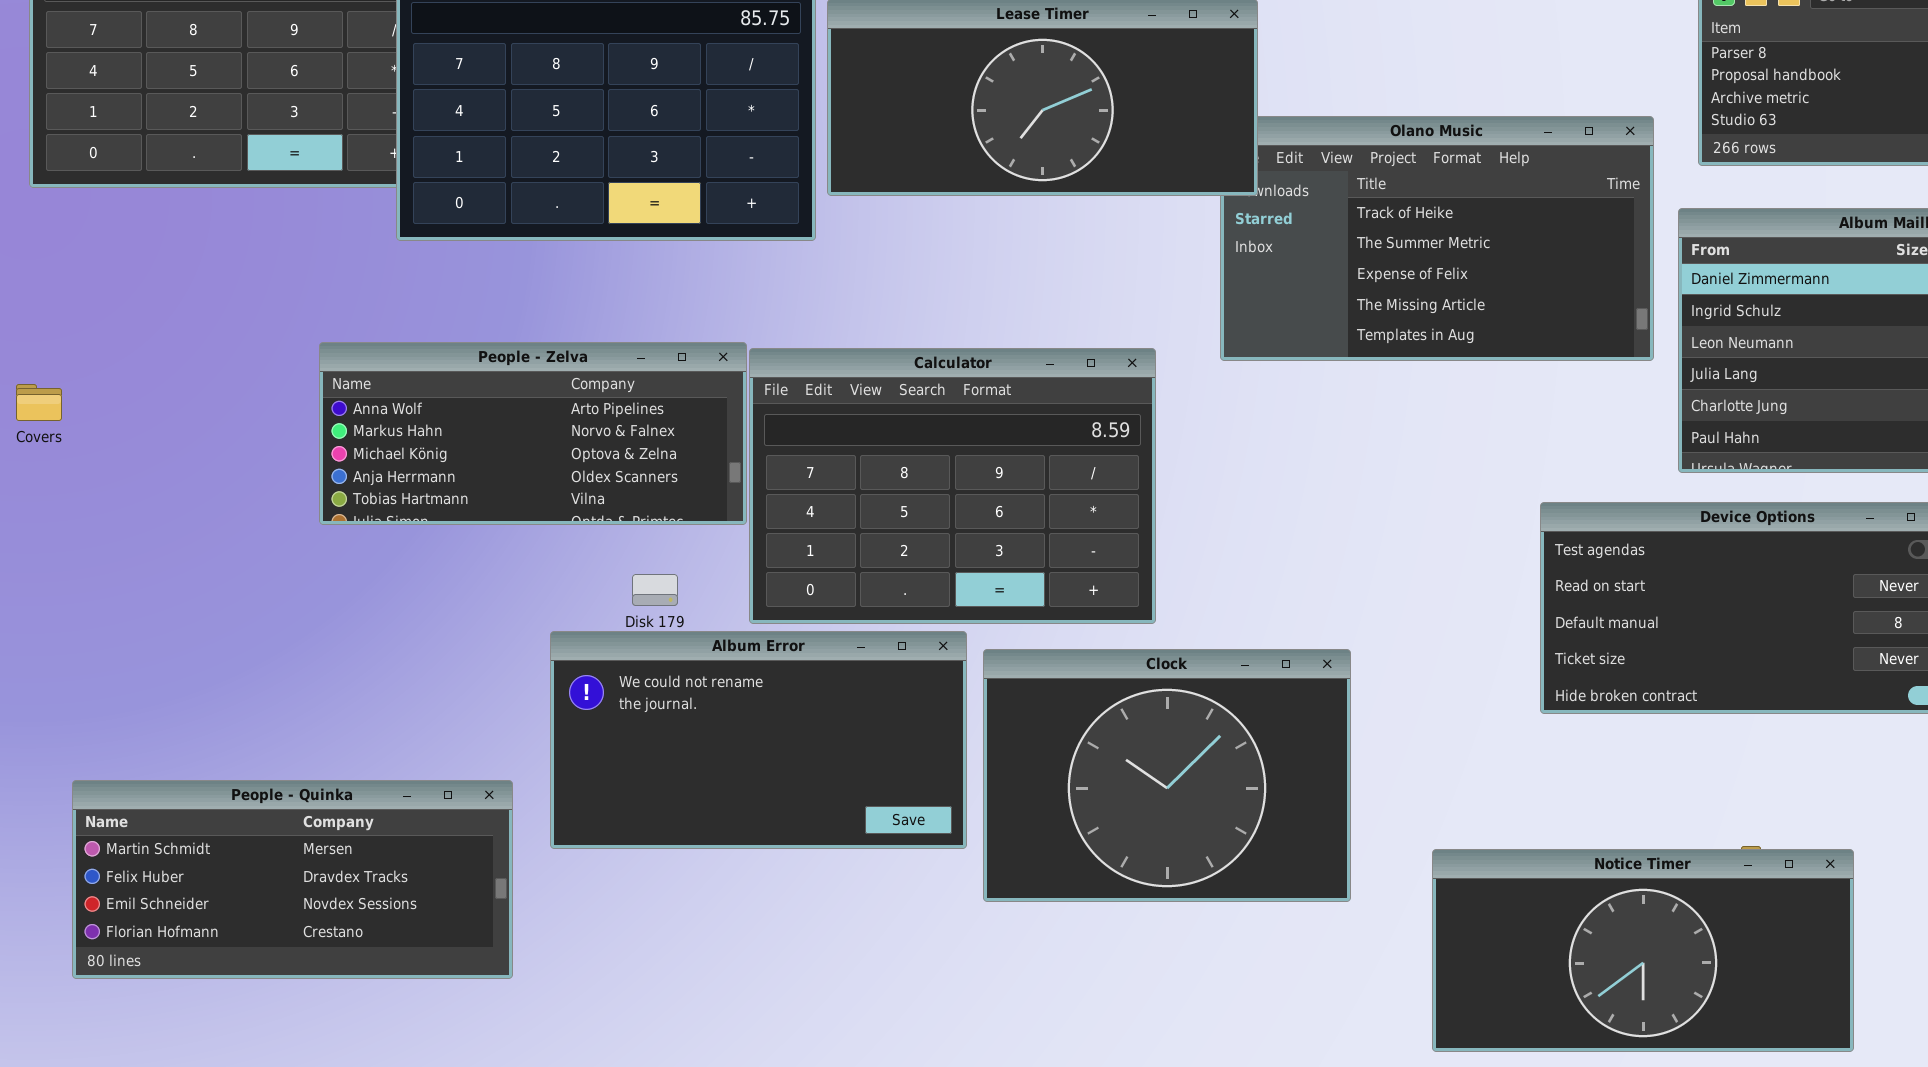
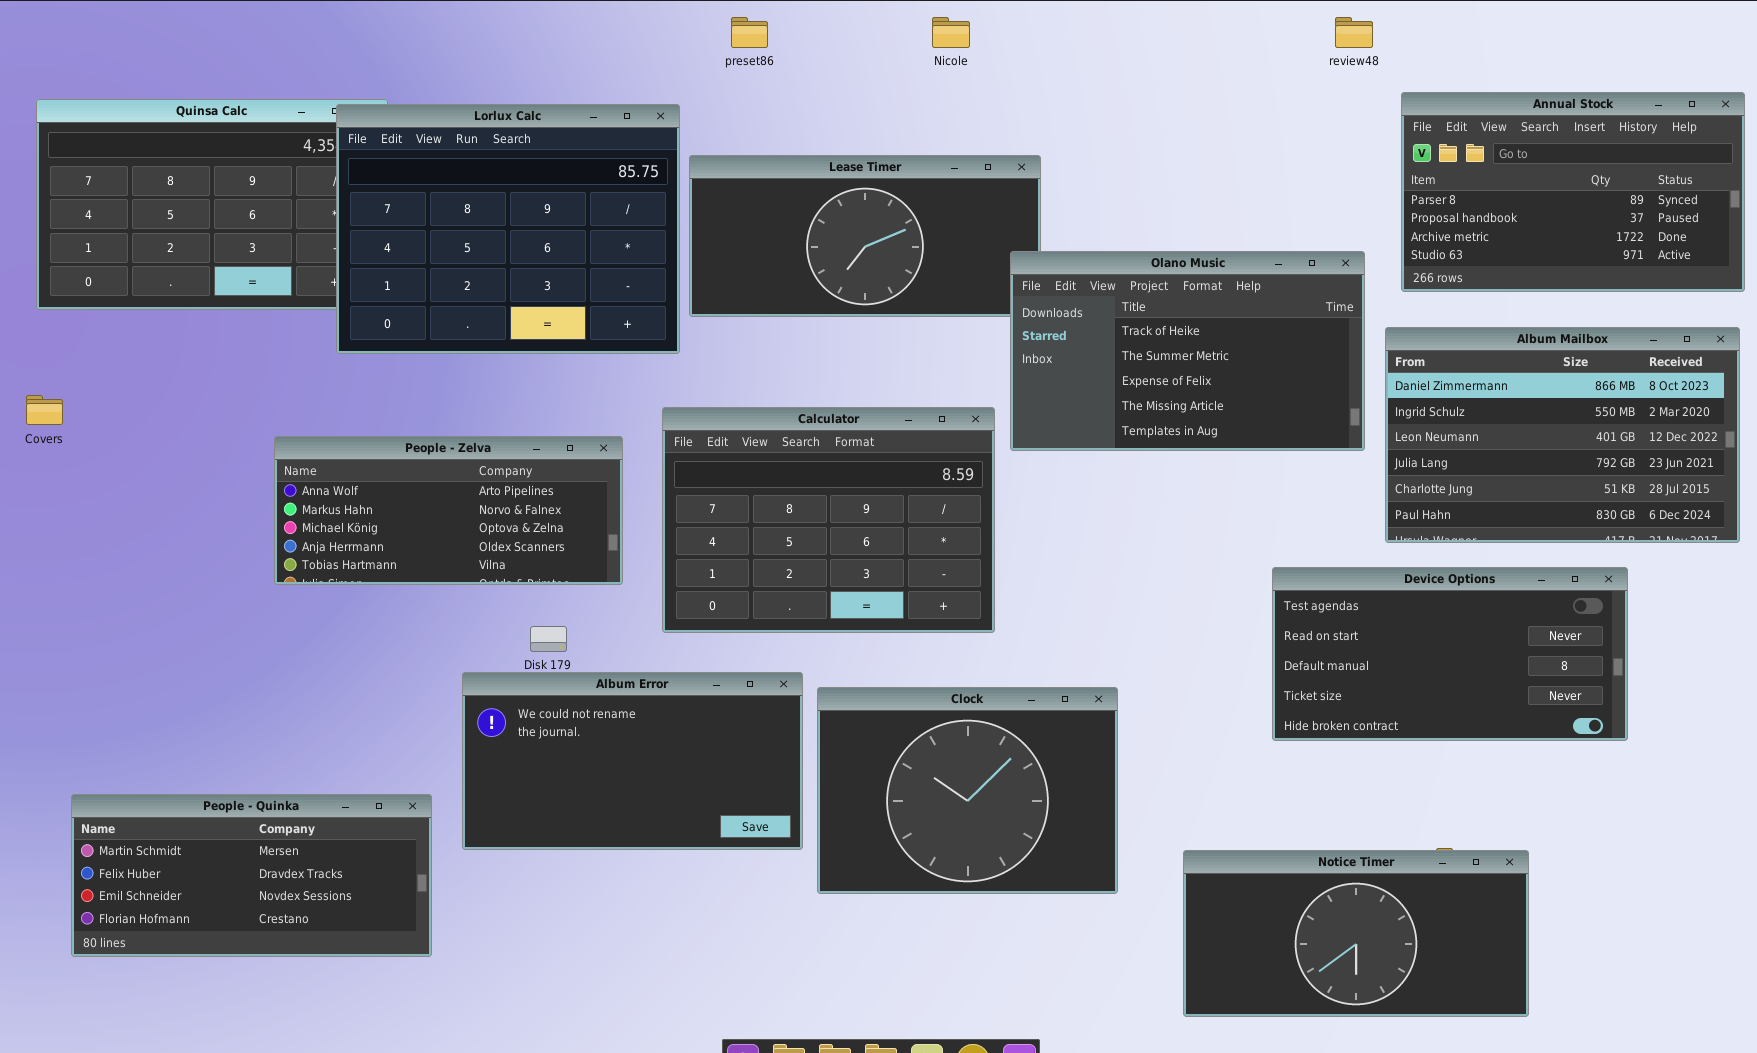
Olano Music: [1220,116,1654,361] -> [1010,251,1365,451], raised
Calculator: [749,348,1156,624] -> [662,407,995,633], moved
Covers: [16,384,62,421] -> [26,395,63,425], moved

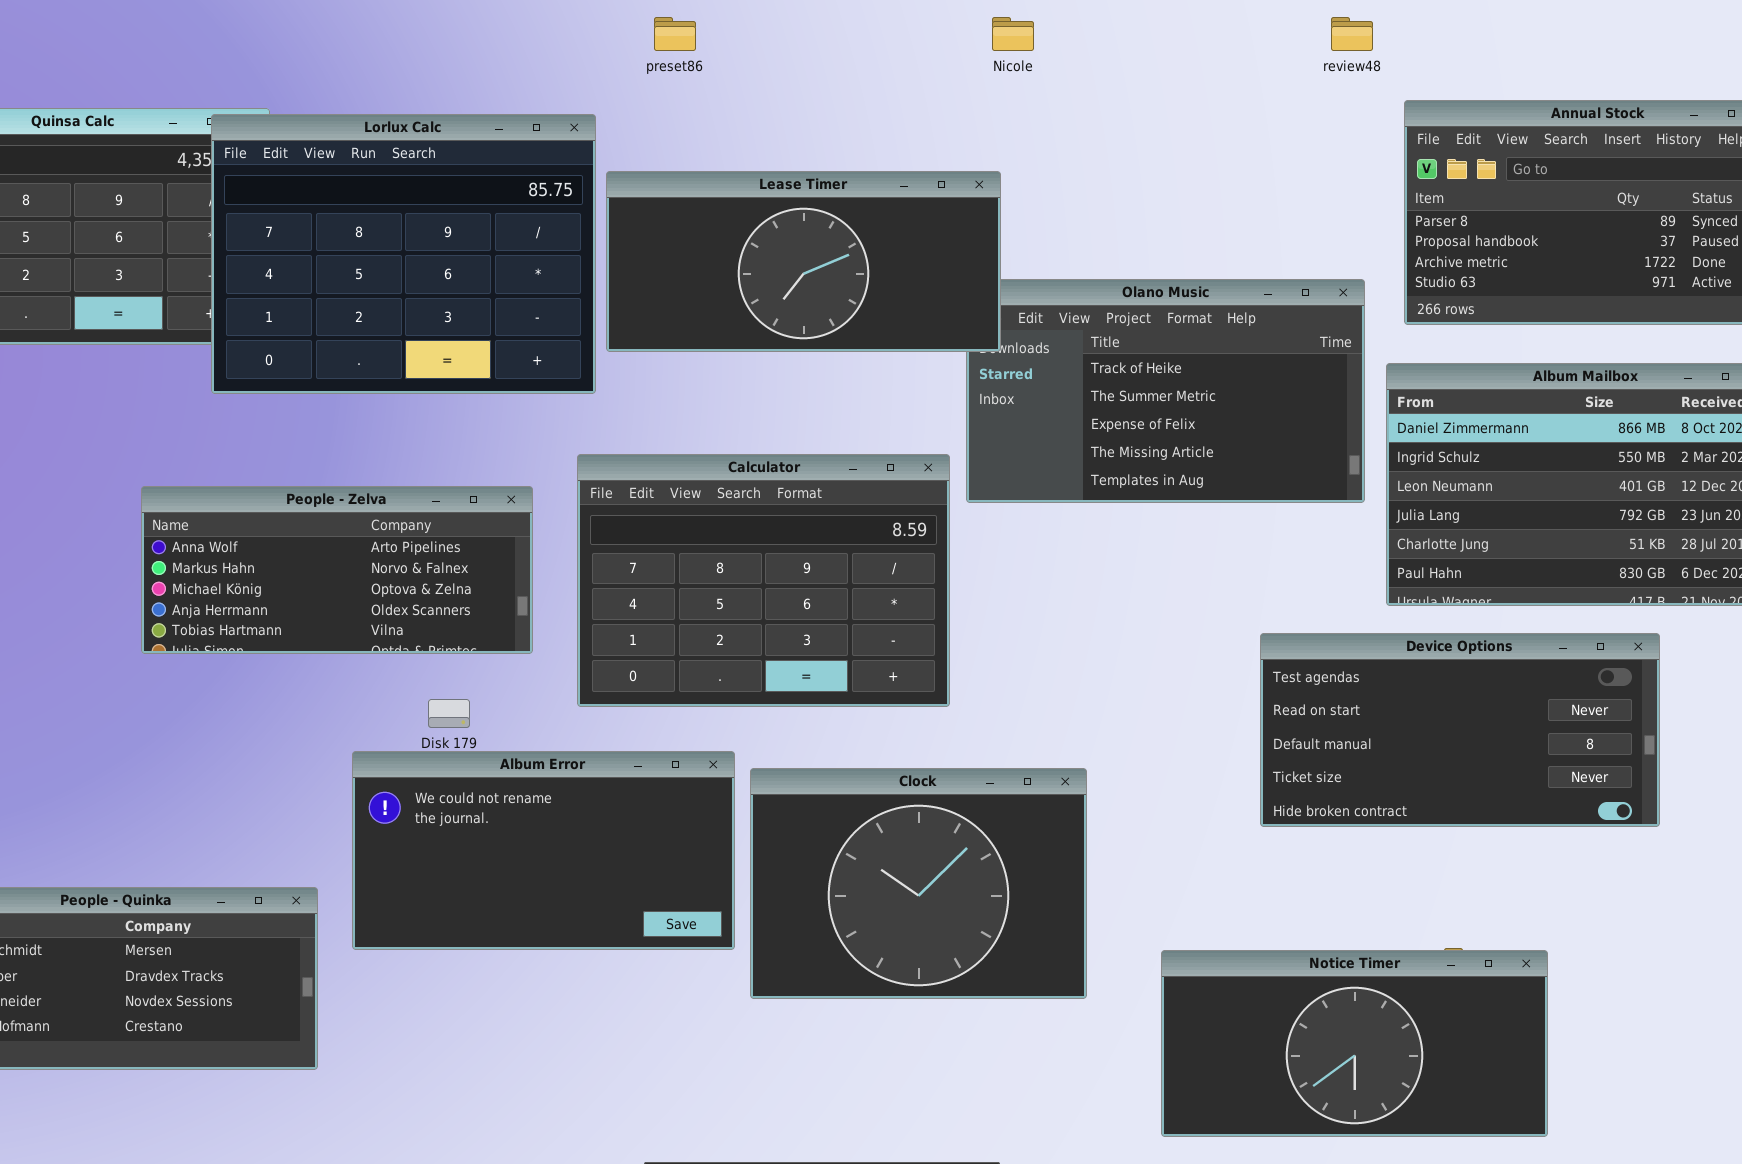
Nicole: [932,17,970,48] -> [992,17,1034,51], moved
Lease Timer: [689,155,1041,317] -> [606,171,1001,352], raised

